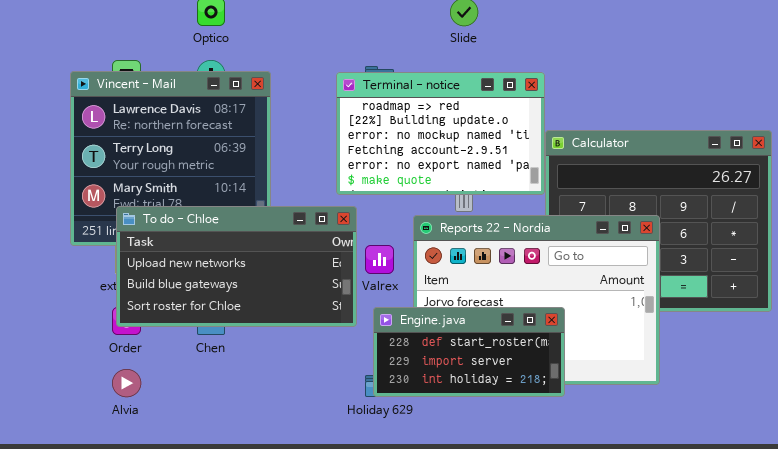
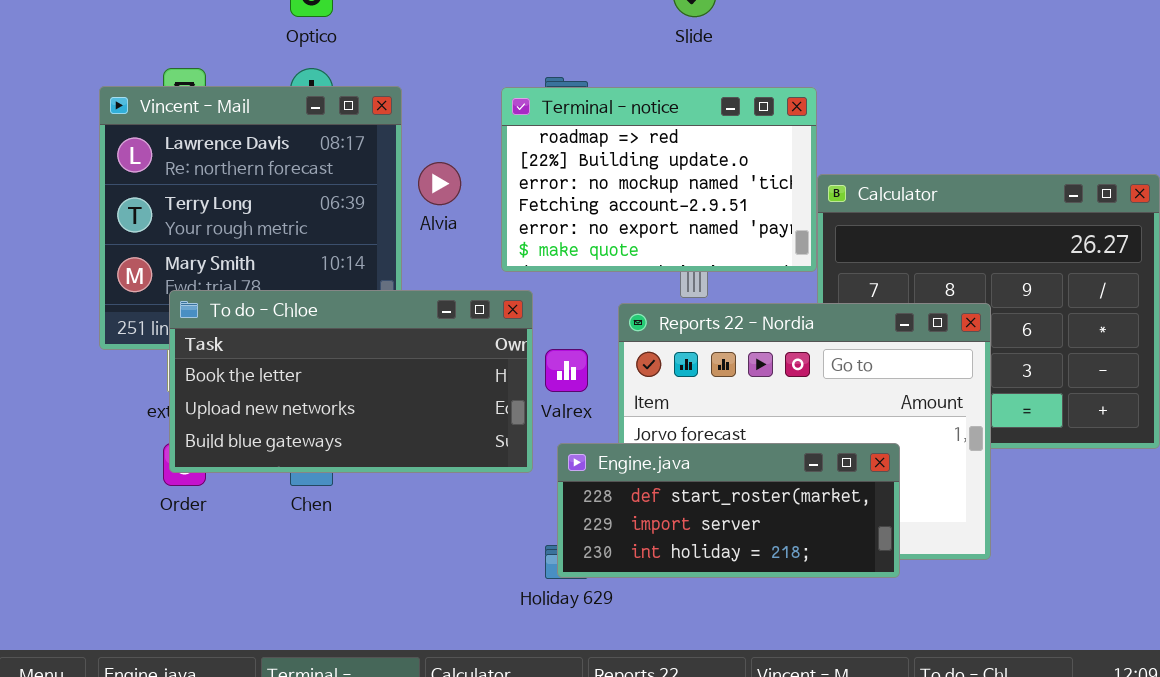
To do - Chloe: [116,206,357,327] -> [169,290,533,473], scrolled up 1 row
Engine.java: [373,307,565,397] -> [557,443,900,578], resized
Alvia: [112,369,141,397] -> [418,162,461,205], moved

